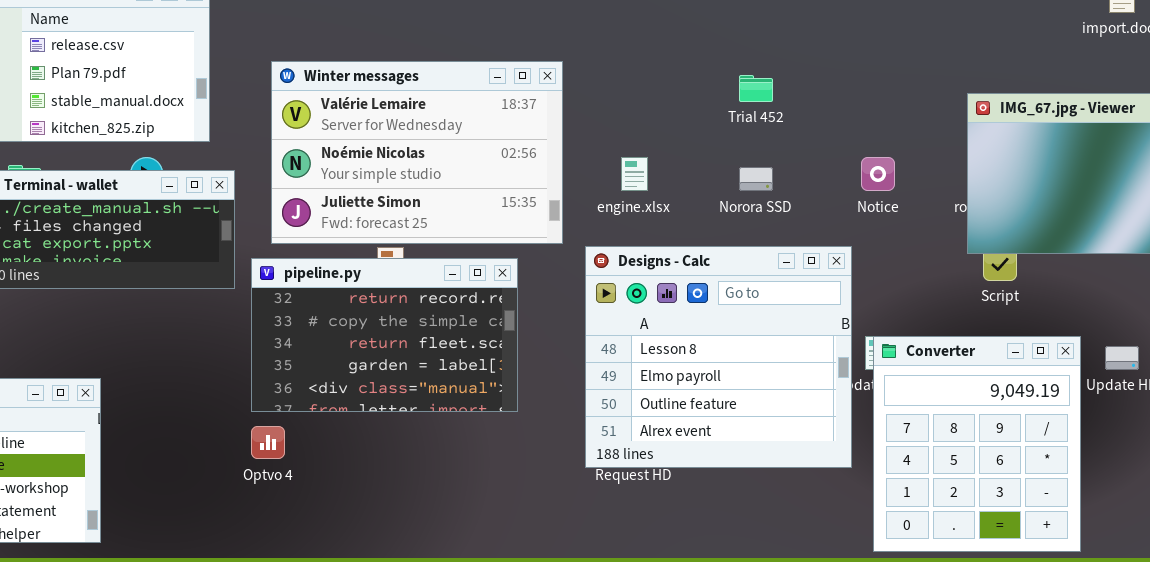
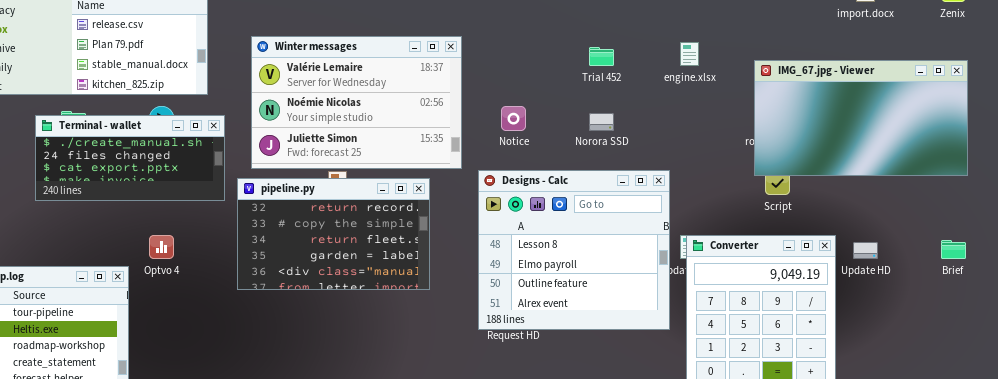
engine.xlsx: [621,157,648,191] -> [680,42,699,66], moved
Notice: [861,157,895,191] -> [501,106,526,131], moved
Optvo 4: [251,426,285,459] -> [149,235,174,259], moved

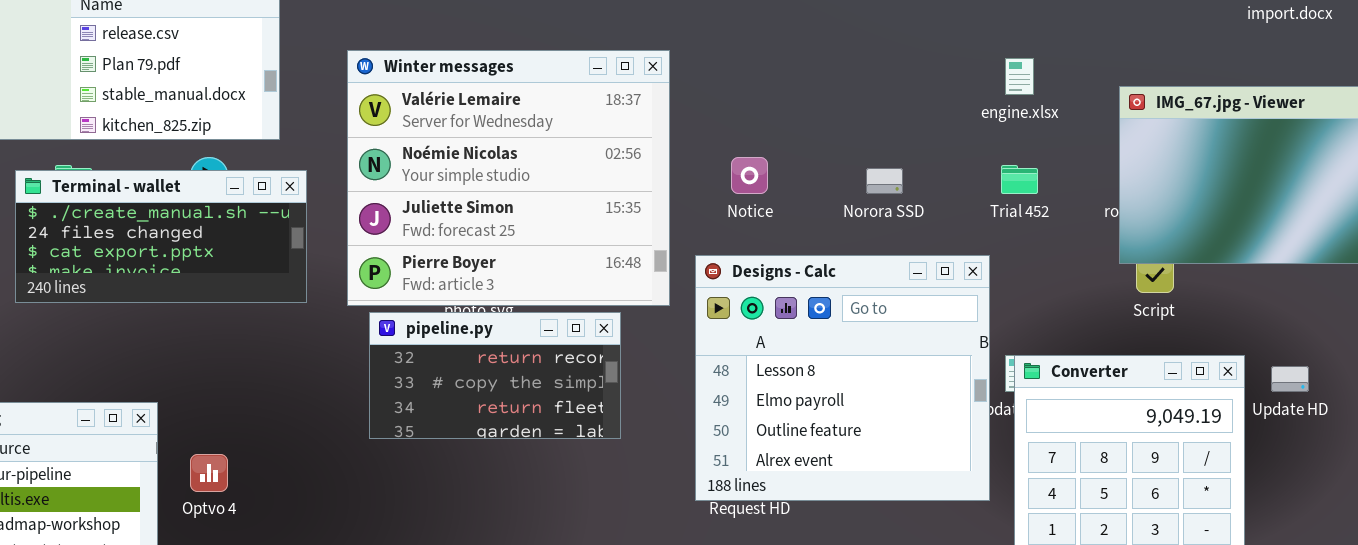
Winter messages: [251,36,462,169] -> [347,50,670,306], resized
Trial 452: [589,47,614,66] -> [1001,165,1038,194], moved
pipeline.py: [237,178,430,290] -> [369,312,621,439], resized
Optvo 4: [149,235,174,259] -> [190,454,228,492], moved

